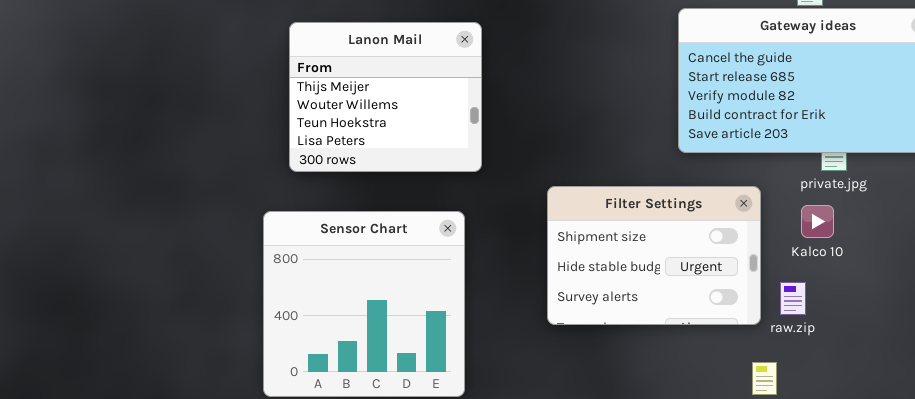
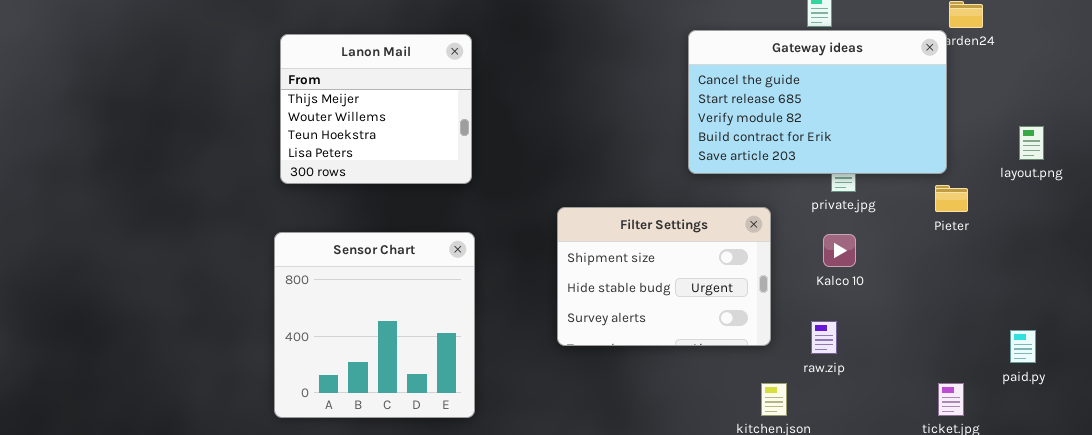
Lanon Mail: [289,22,482,172] -> [280,34,472,184], moved
Kalco 10: [801,205,834,238] -> [823,234,856,267], moved
raw.zip: [780,282,806,315] -> [811,321,837,354], moved

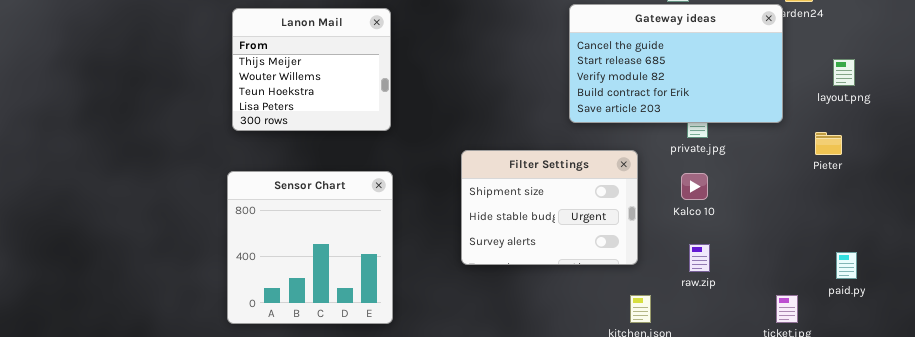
layout.png: [1019,126,1044,160] -> [833,59,855,86], moved
Pieter: [935,185,968,212] -> [815,132,842,155], moved
raw.zip: [811,321,837,354] -> [689,244,710,272], moved

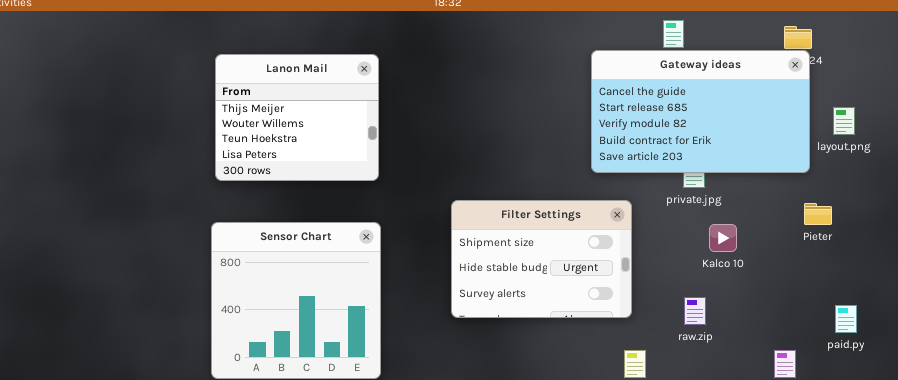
Gateway ideas: [569,4,783,123] -> [591,50,810,173], moved
Pieter: [815,132,842,155] -> [804,203,832,225], moved
Kalco 10: [681,173,708,200] -> [709,224,737,252], moved

